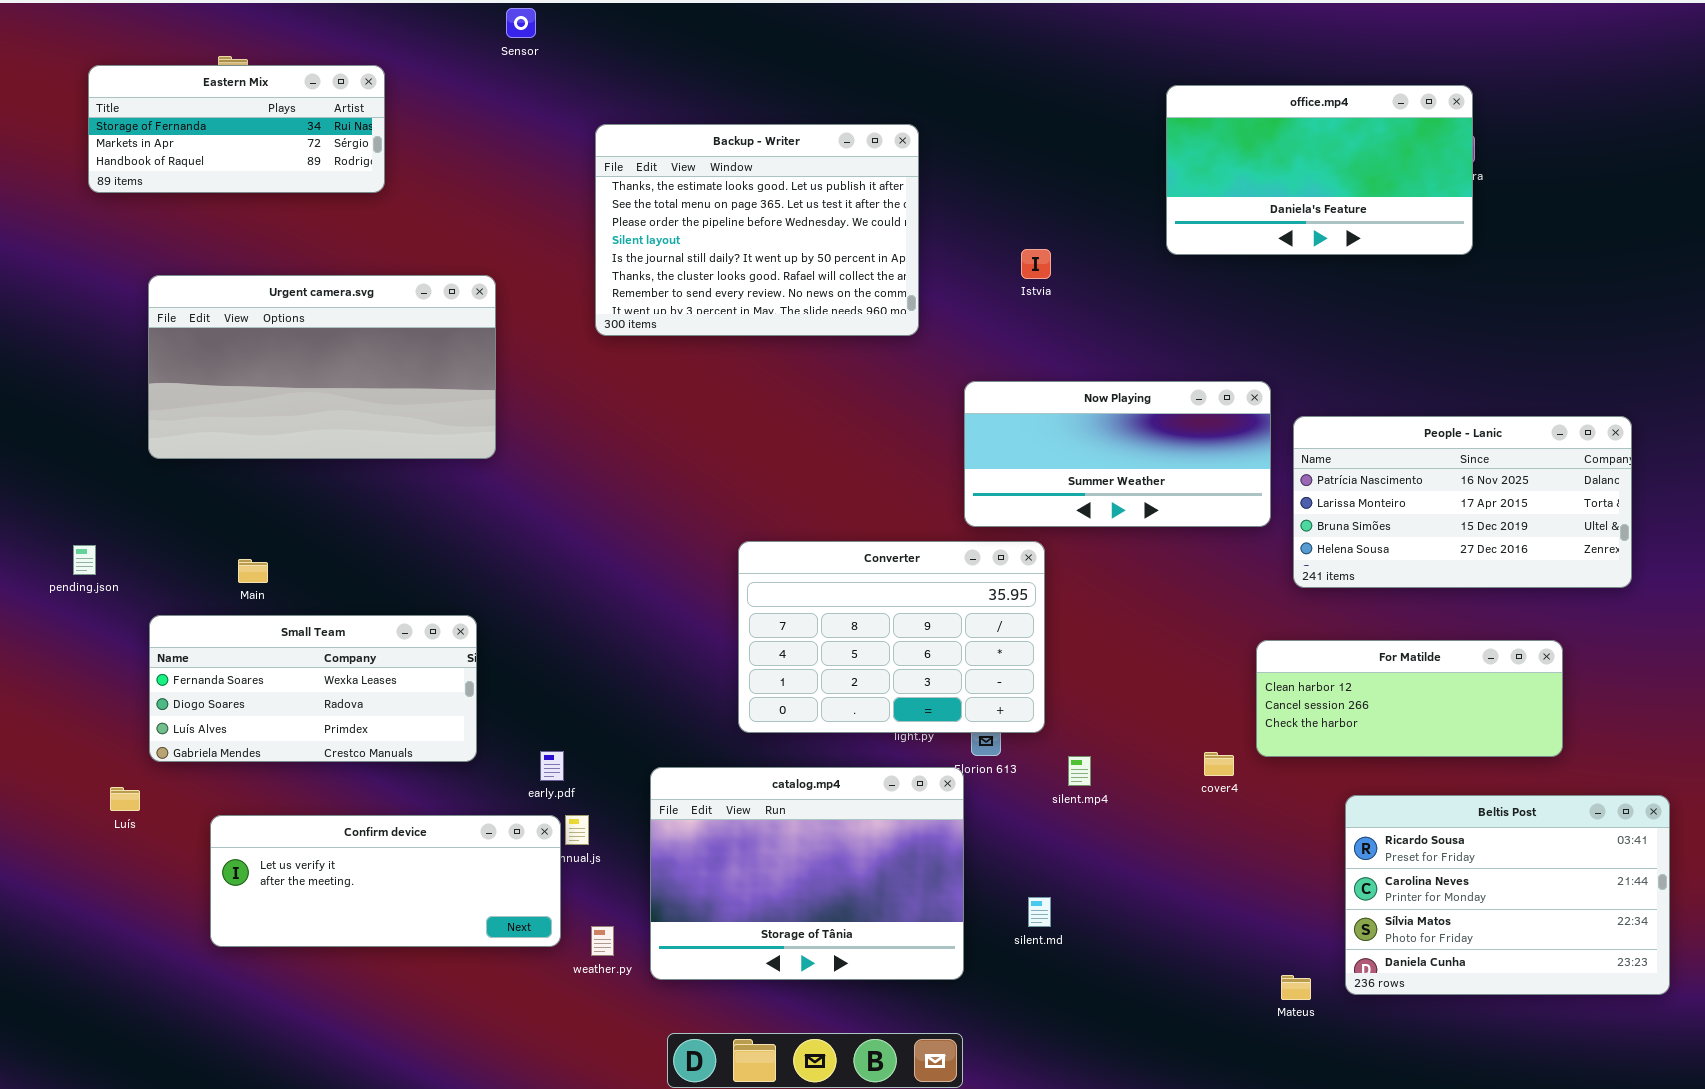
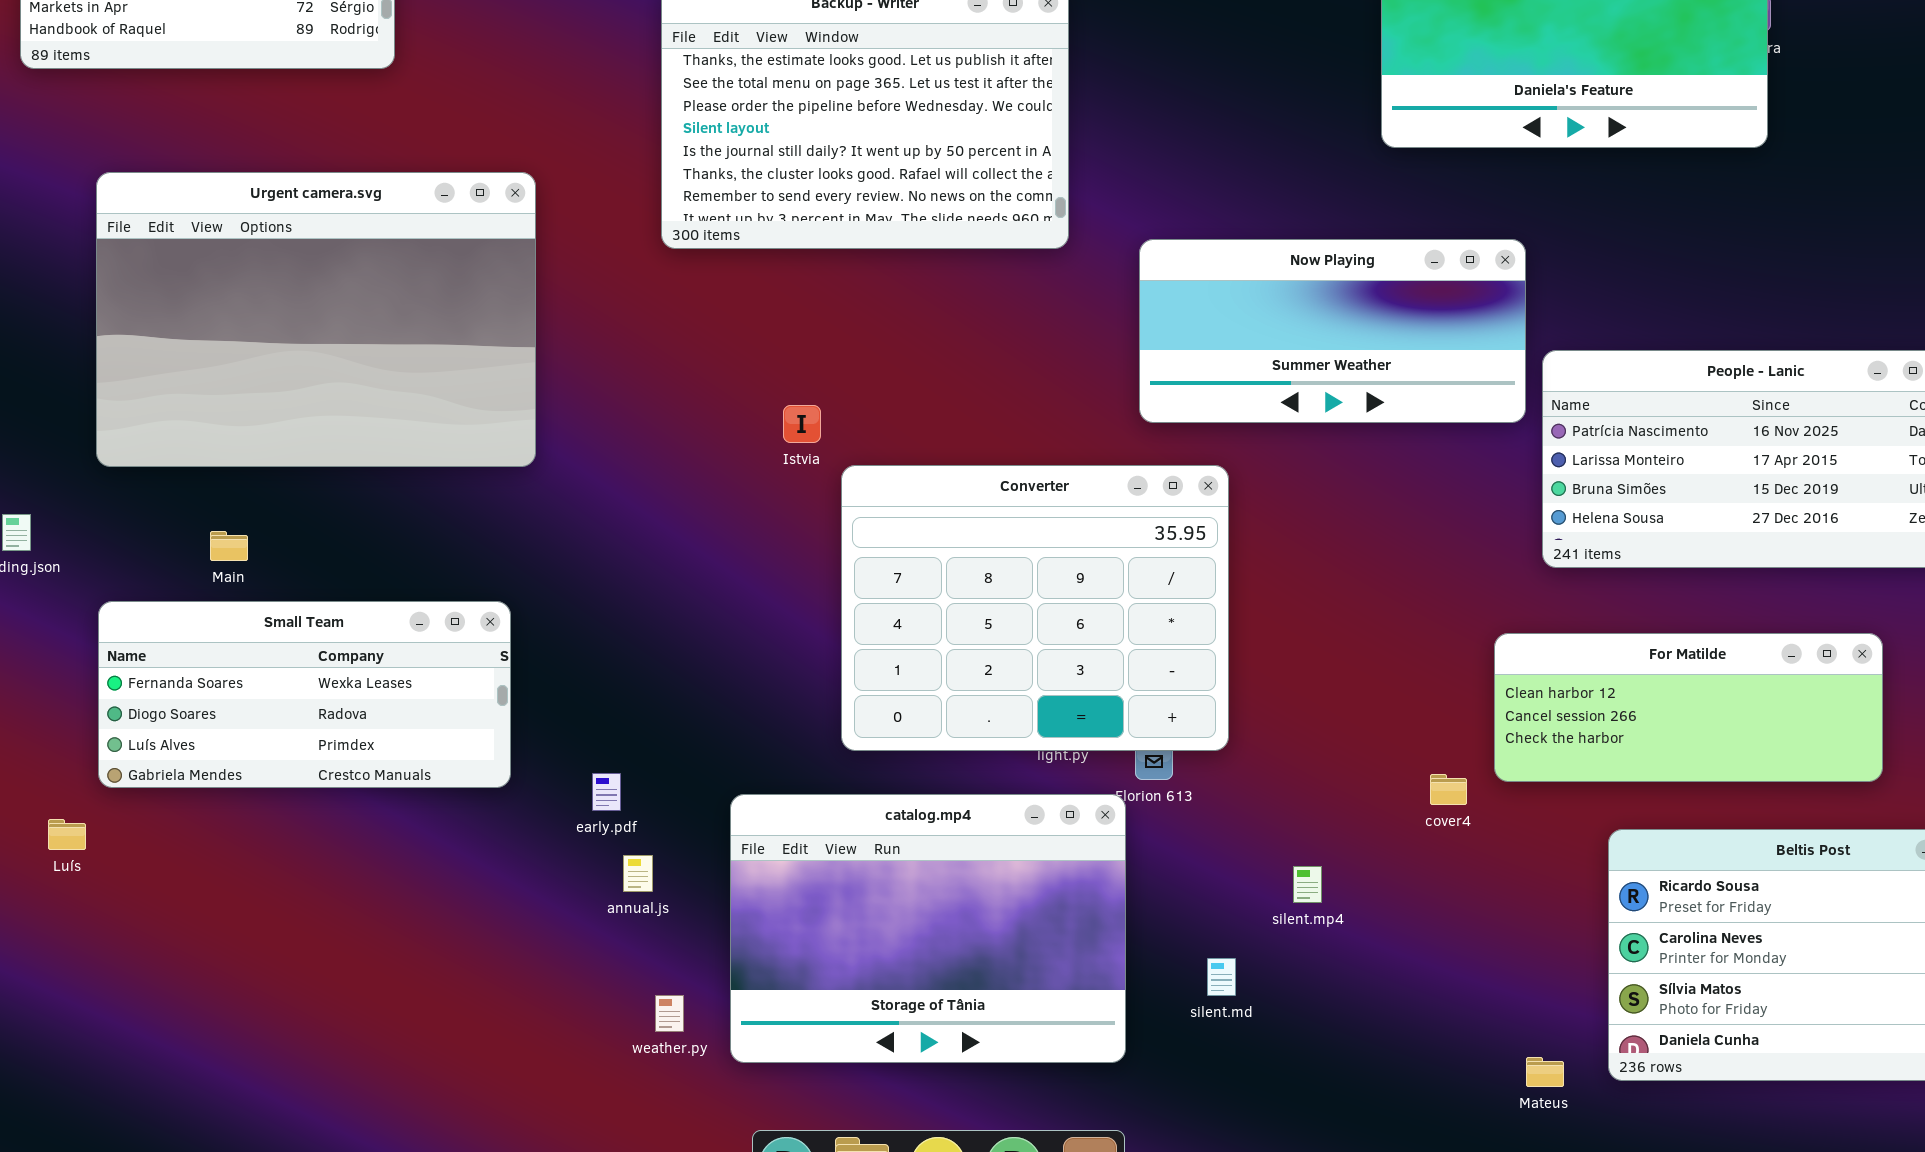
Istvia: [1021,249,1051,279] -> [783,405,821,443], moved
Urgent camera.svg: [148,275,496,459] -> [96,172,536,467], resized
Now Playing: [964,381,1271,527] -> [1139,239,1526,423], moved
Converter: [738,541,1045,733] -> [841,465,1229,751], resized
silent.mp4: [1068,756,1091,786] -> [1293,866,1322,903], moved
Confirm device: [210,815,561,947] -> none, closed

